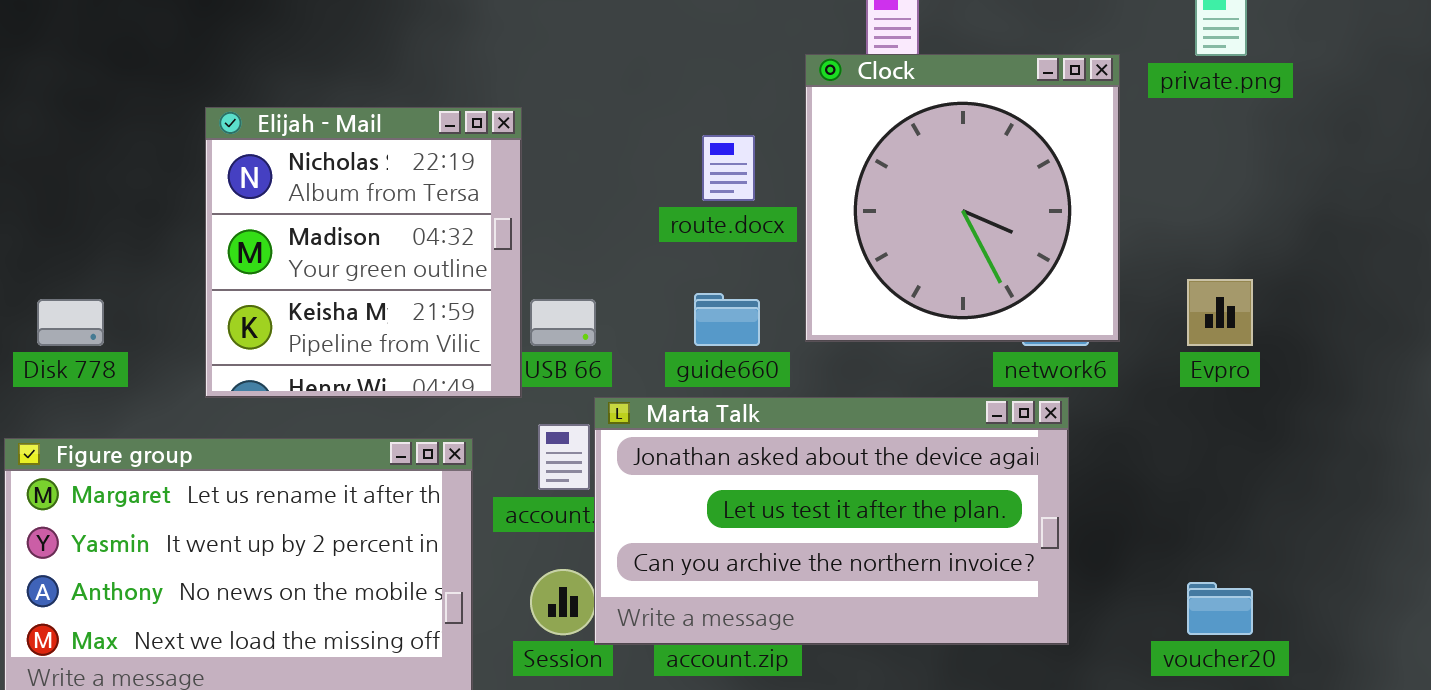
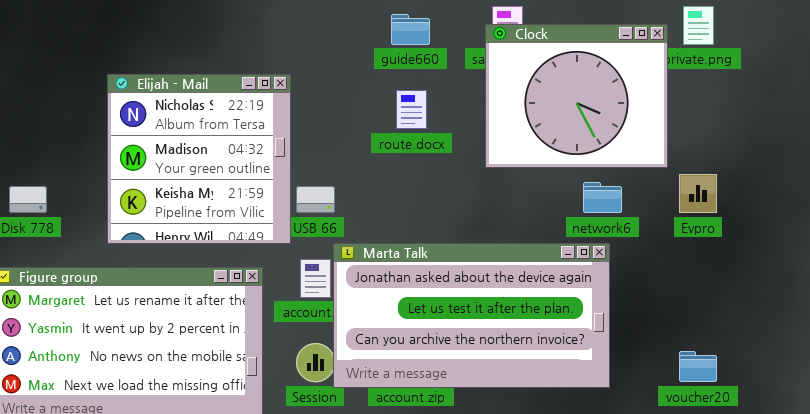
Clock: [805,54,1120,342] -> [485,24,668,168], moved, resized
guide660: [694,293,760,346] -> [391,14,430,45], moved

